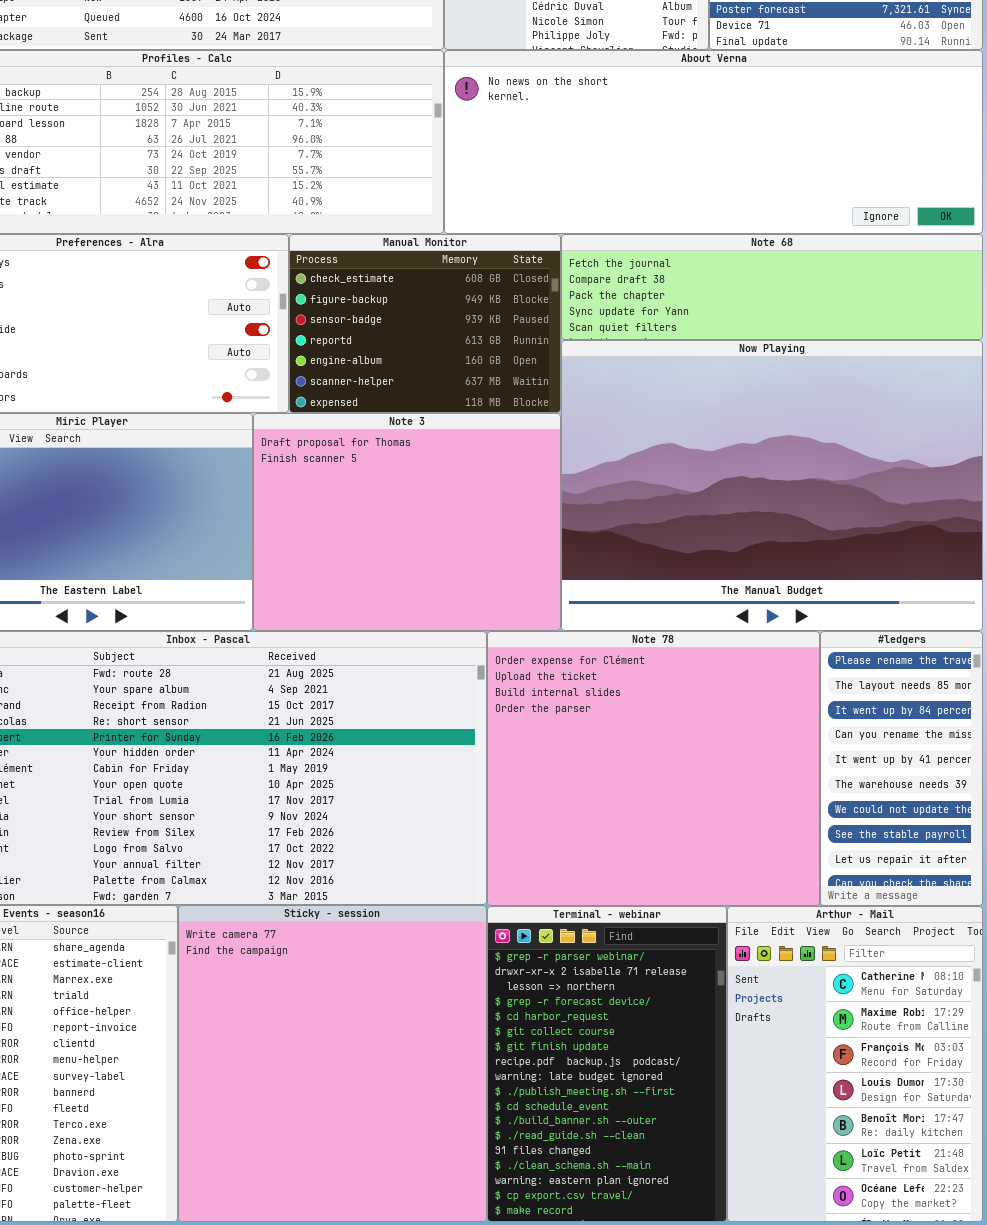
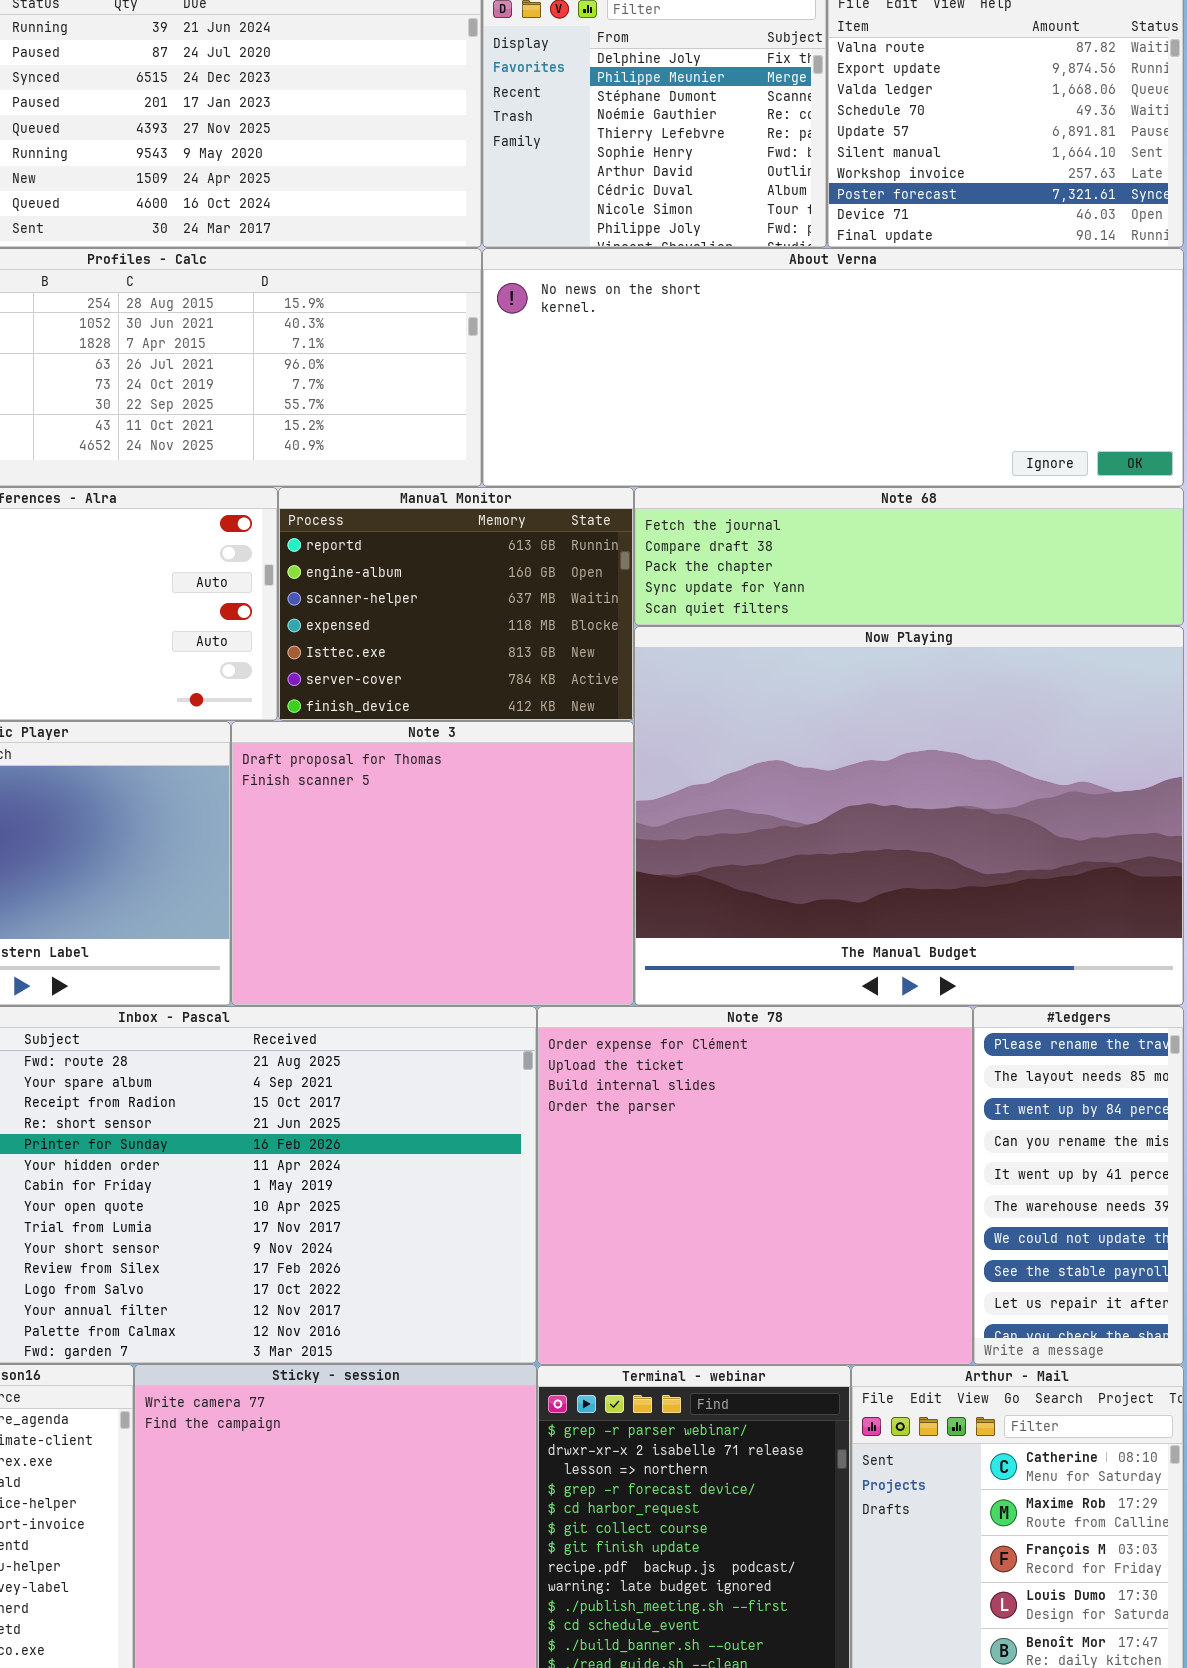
Manual Monitor: [289,234,561,413] -> [278,487,634,721], scrolled down 3 rows

